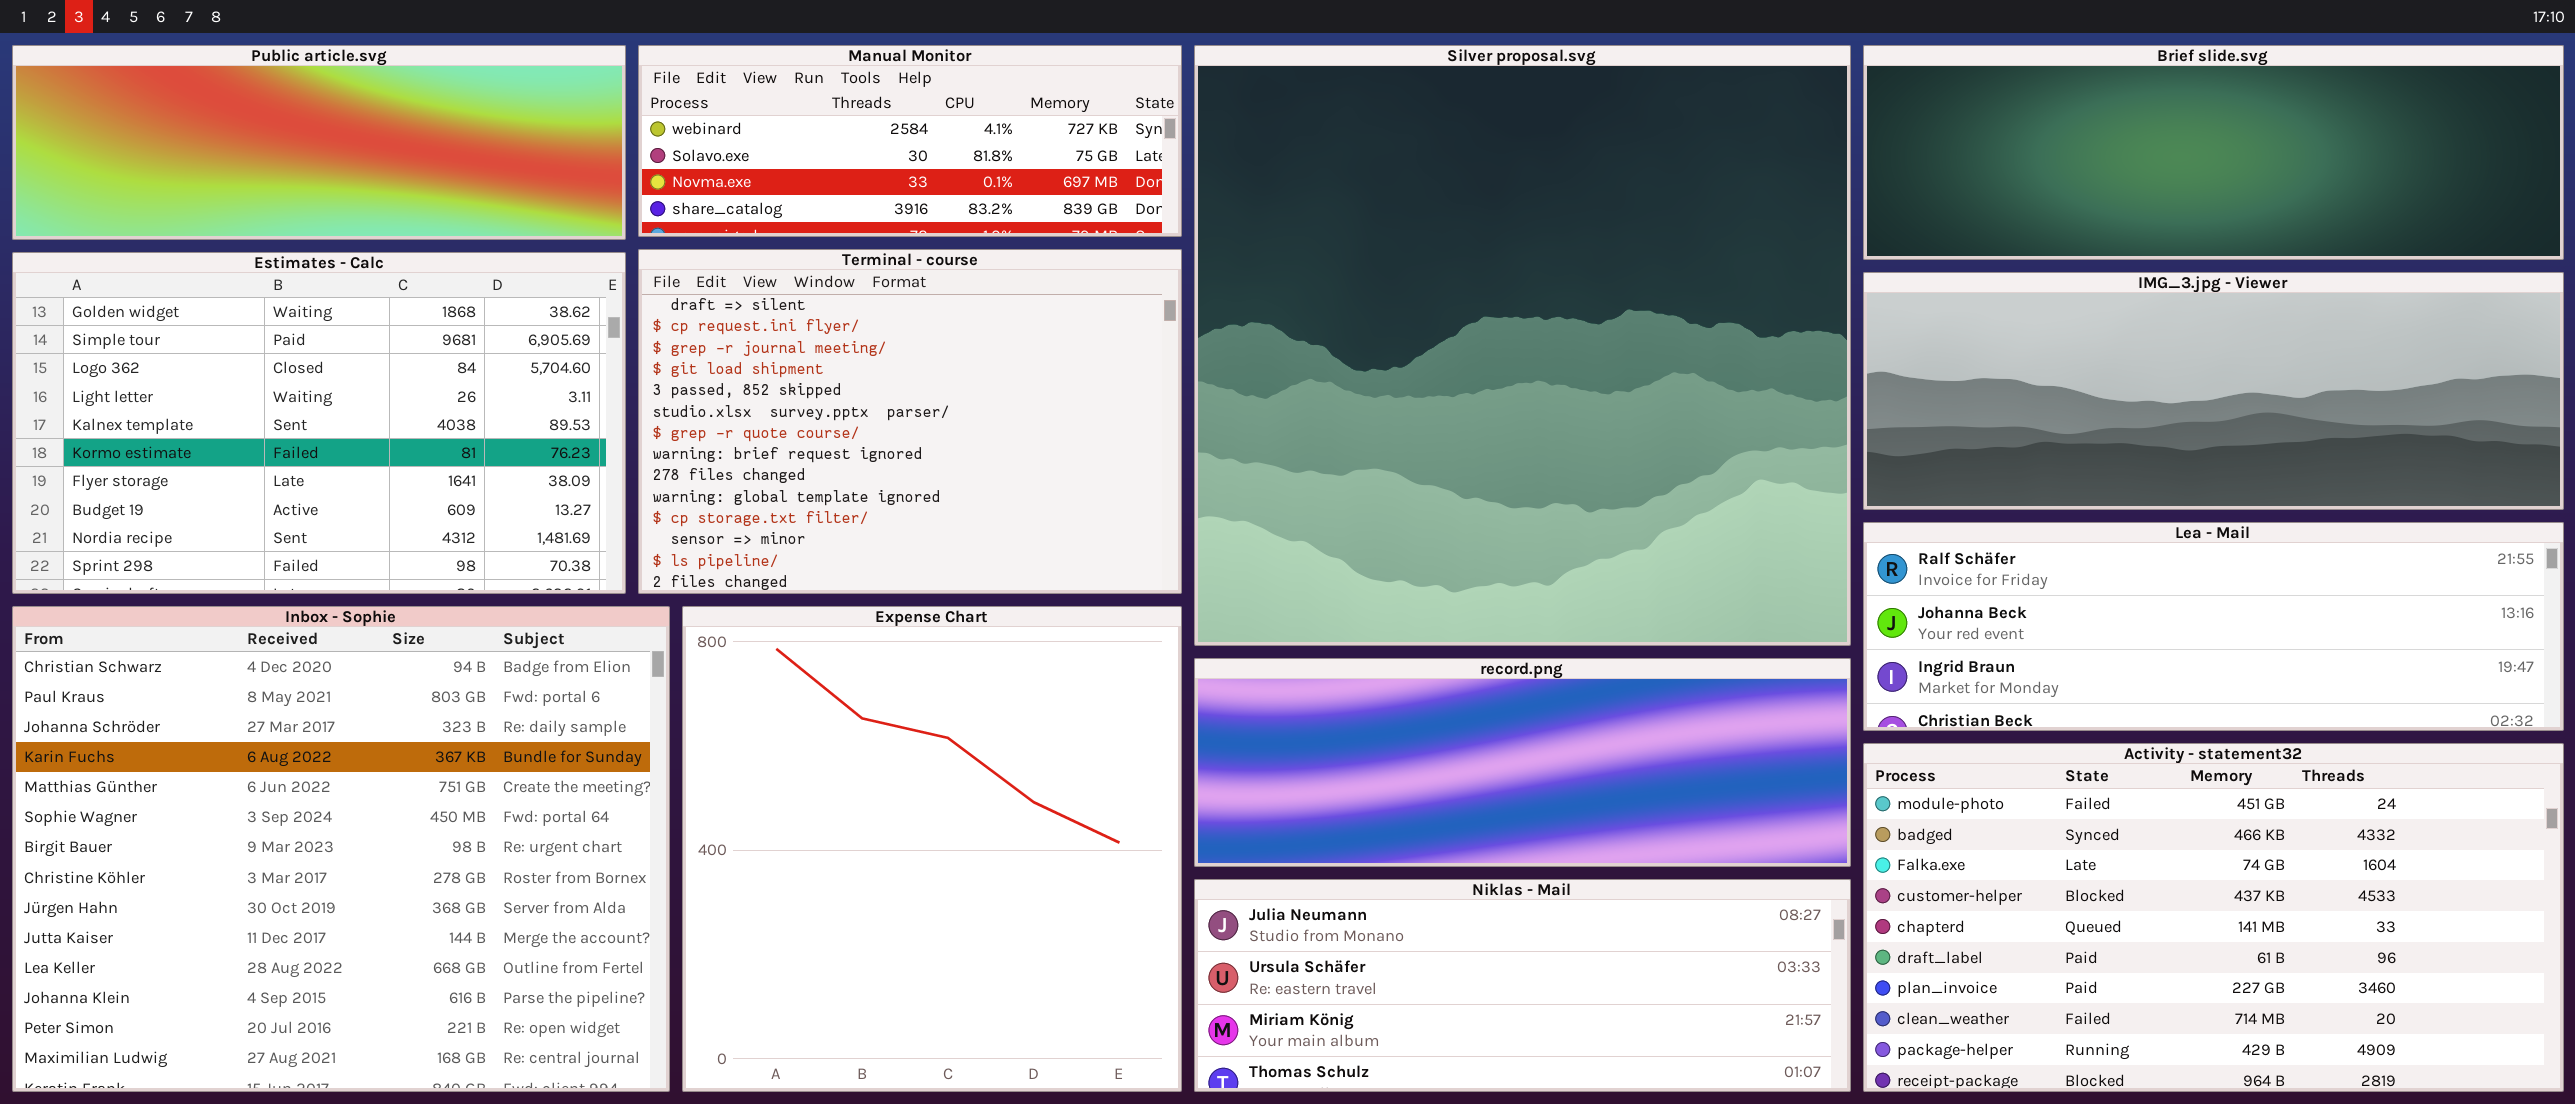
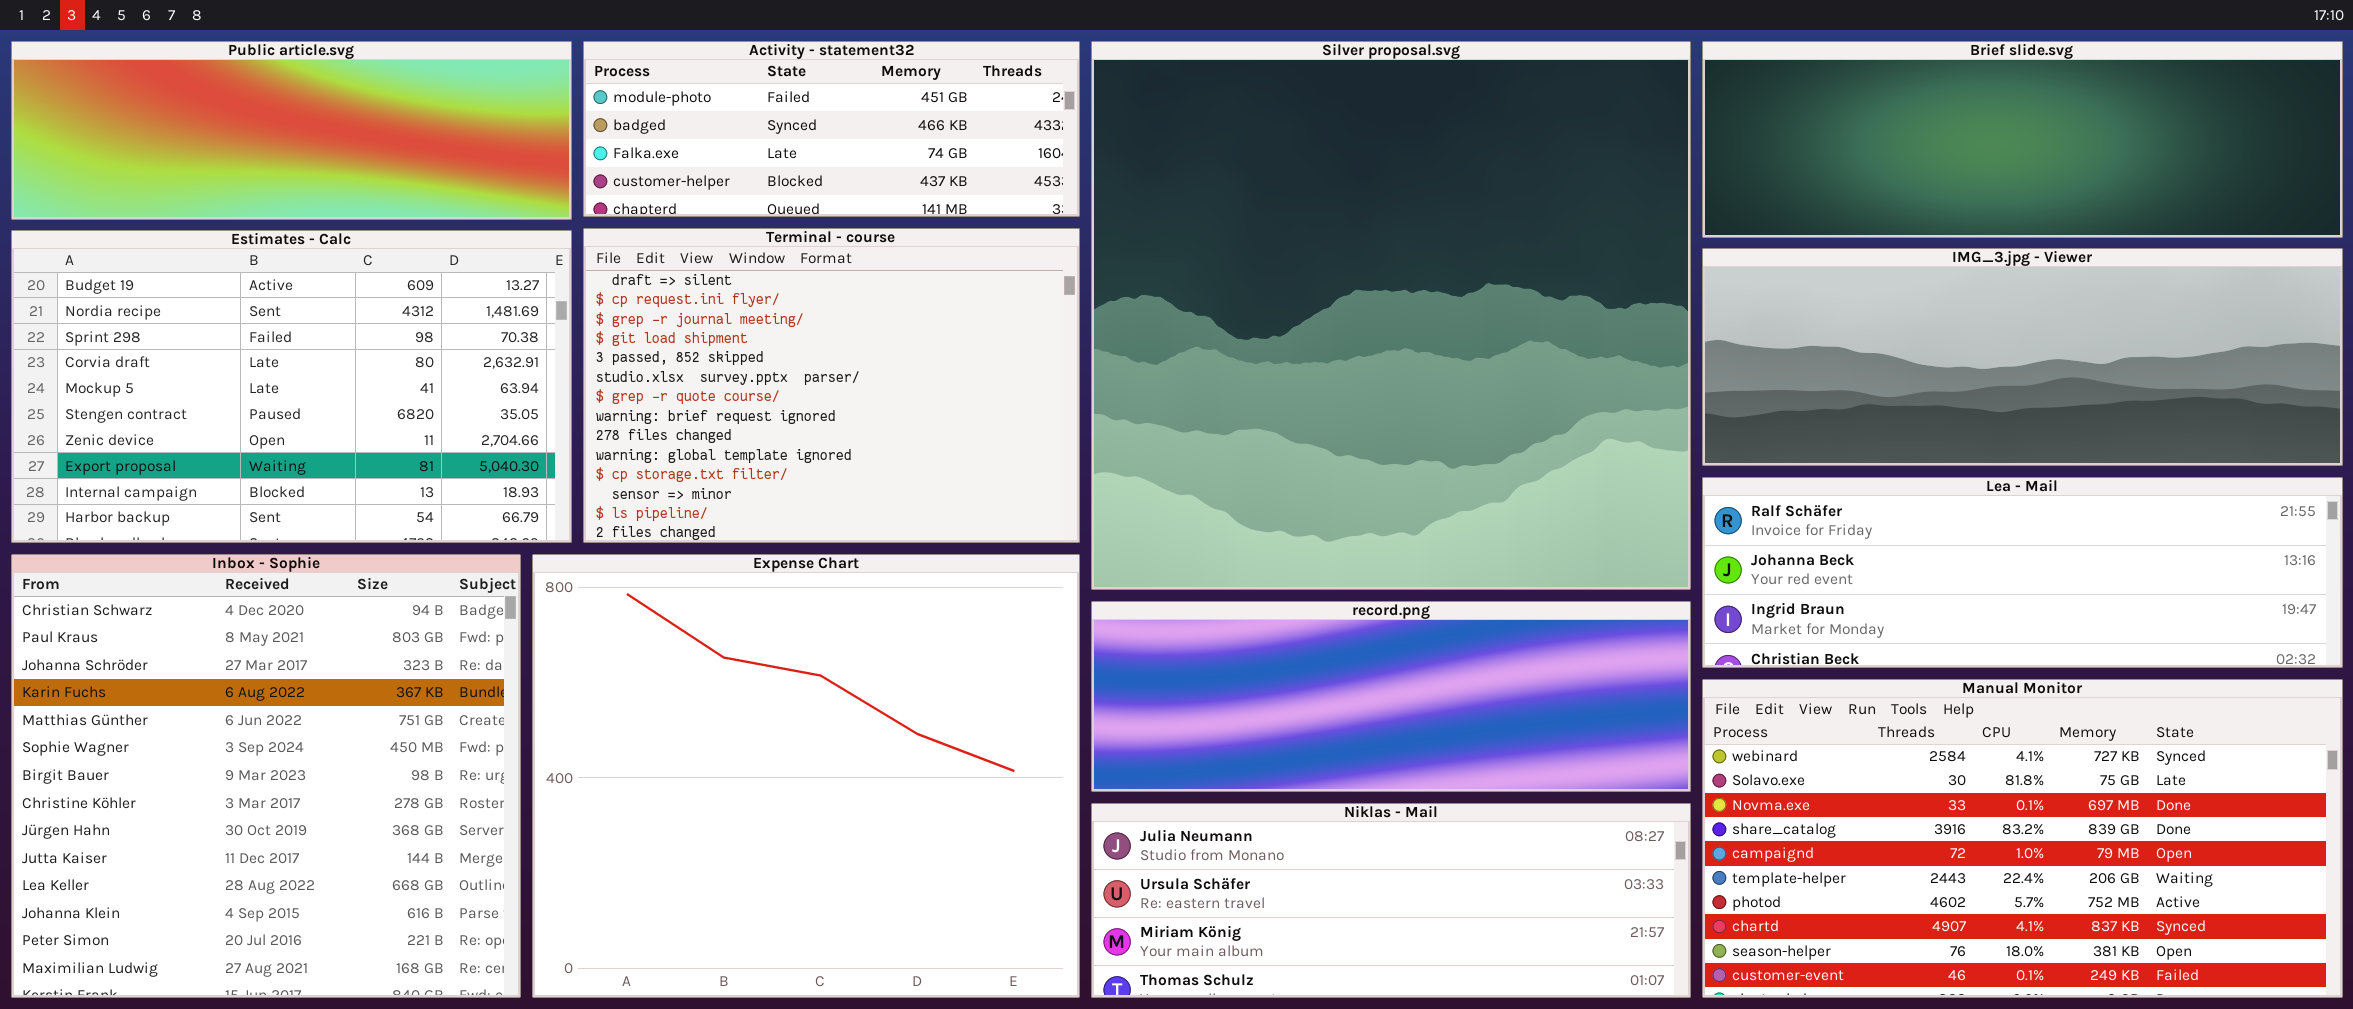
Manual Monitor: [638,45,1182,237] -> [1702,679,2343,998], moved, resized
Estimates - Calc: [12,252,626,594] -> [11,230,572,543], scrolled down 7 rows
Inbox - Sophie: [12,606,670,1092] -> [11,554,521,998], resized
Expense Chart: [682,606,1182,1092] -> [532,554,1080,998], resized
Activity - statement32: [1863,743,2564,1092] -> [583,41,1080,217], moved, resized

